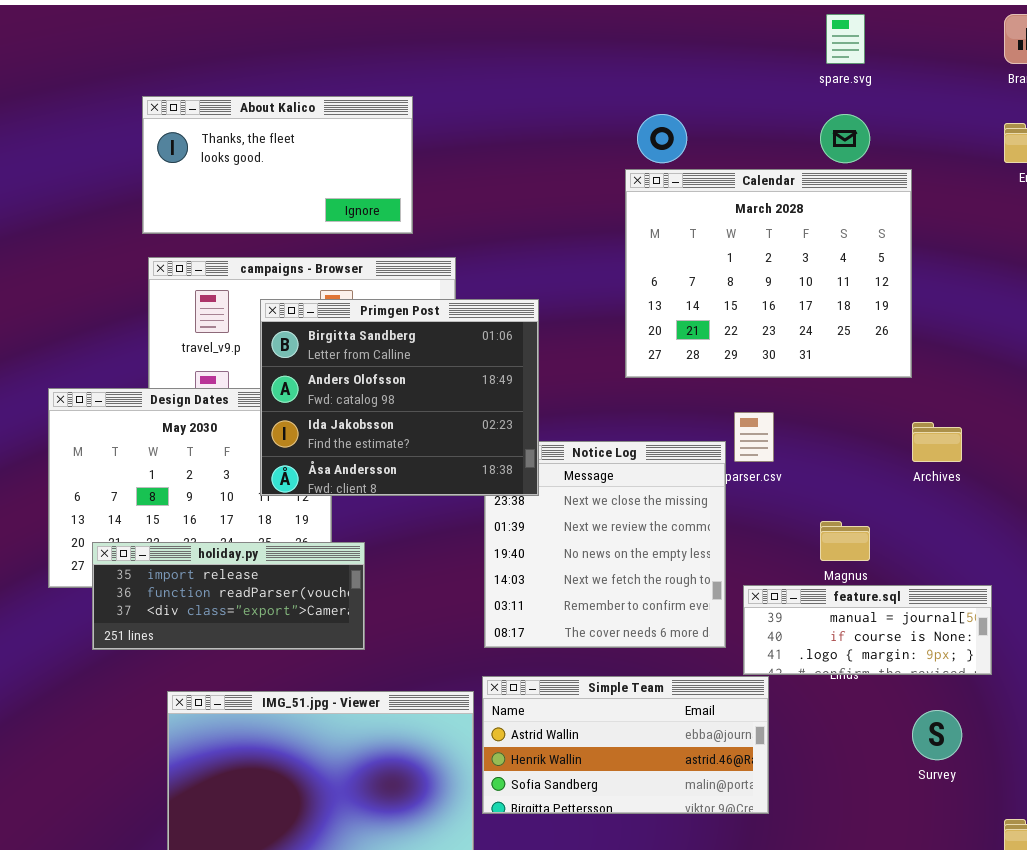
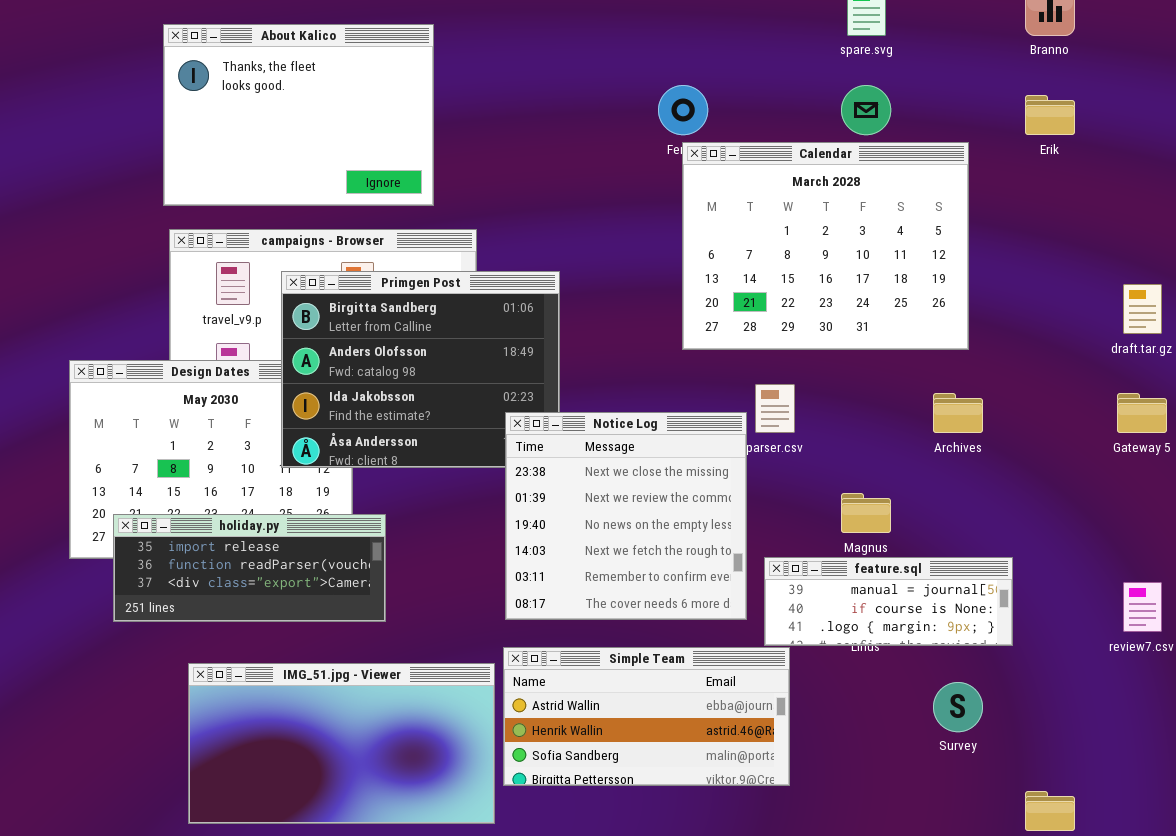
About Kalico: [142,96,413,234] -> [163,24,434,206], resized
Calendar: [625,169,912,378] -> [682,142,969,350], moved
Notice Log: [484,441,726,648] -> [505,412,747,620], raised

